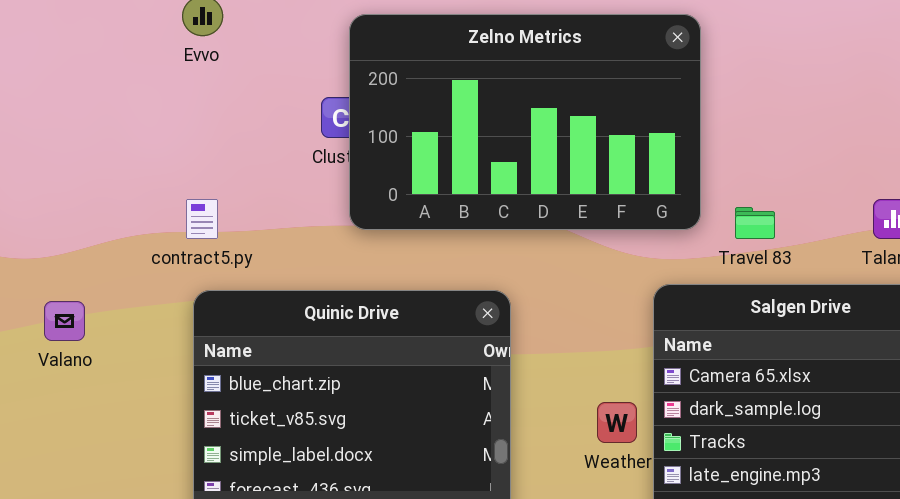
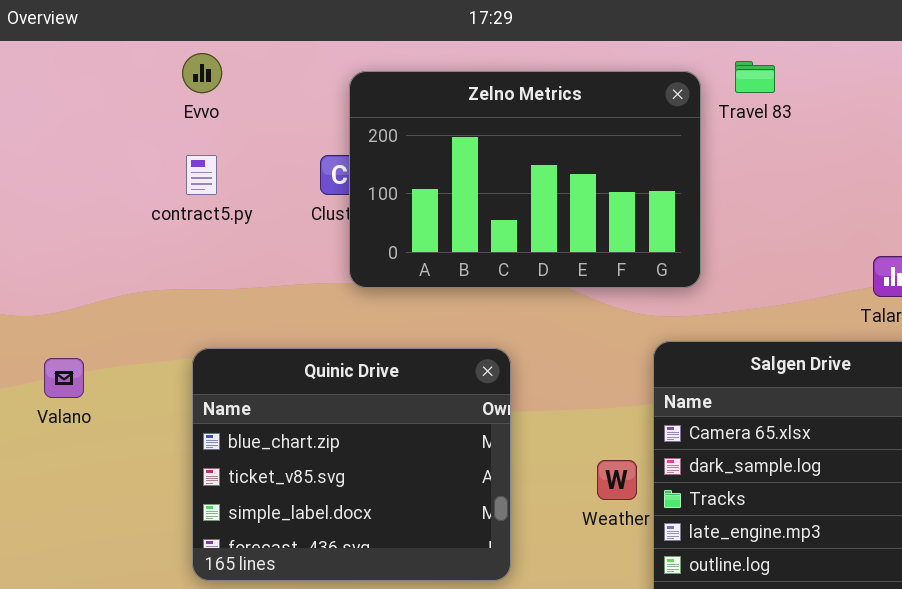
contract5.py: [186,199,218,239] -> [186,155,217,195], moved
Travel 83: [735,207,775,239] -> [735,61,775,93], moved

